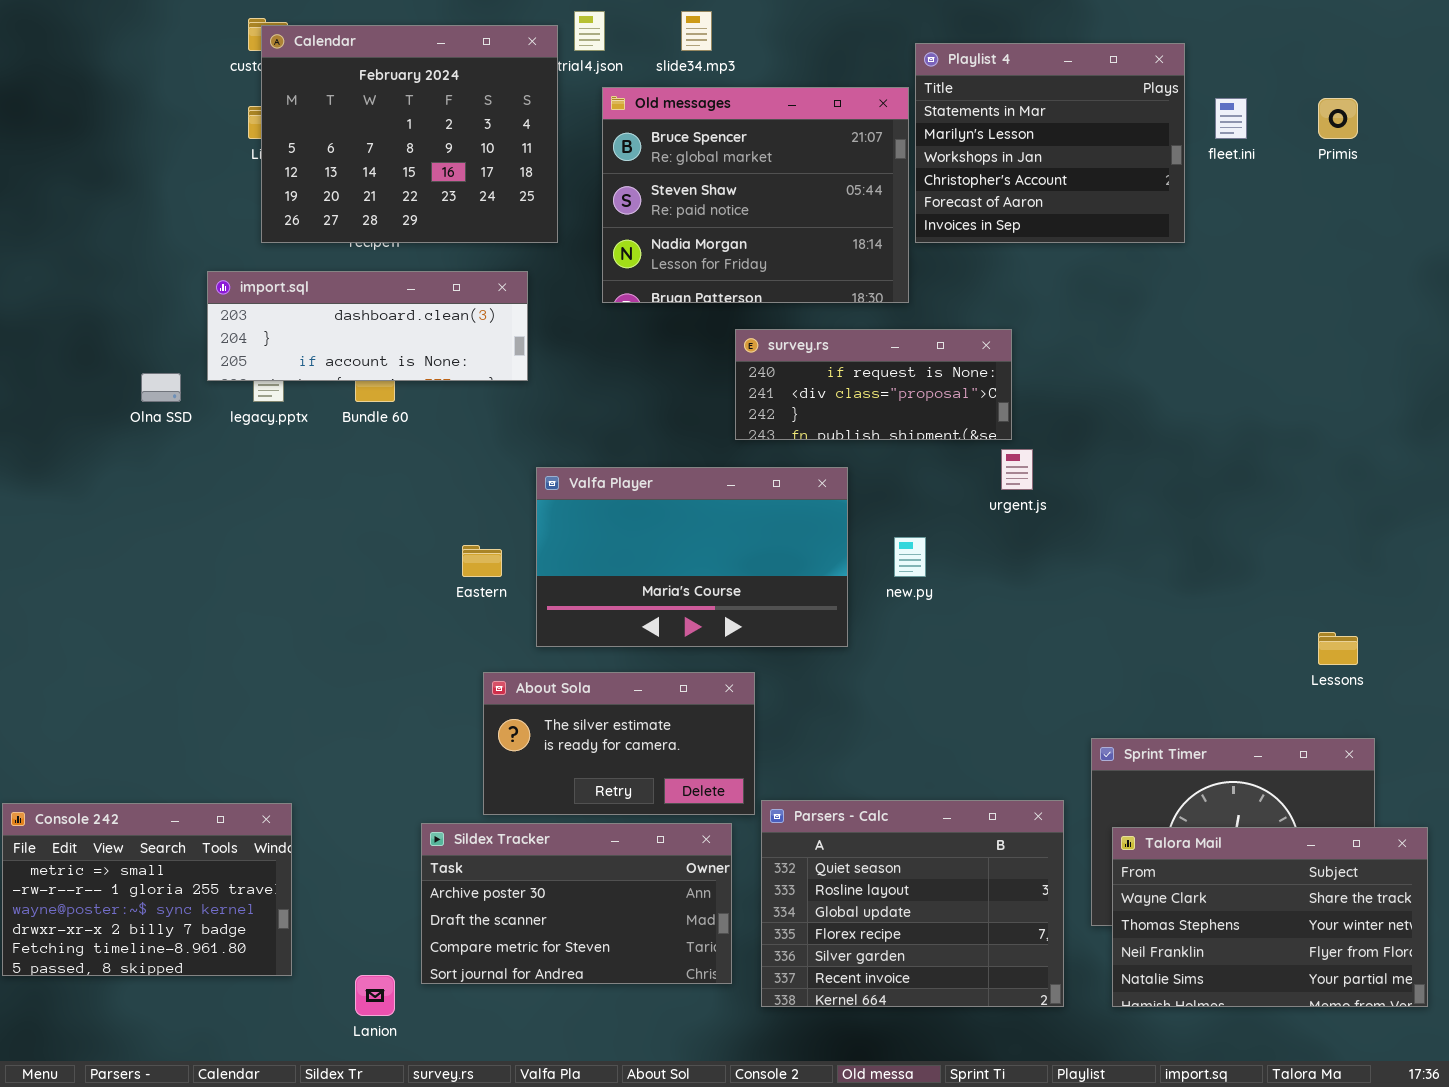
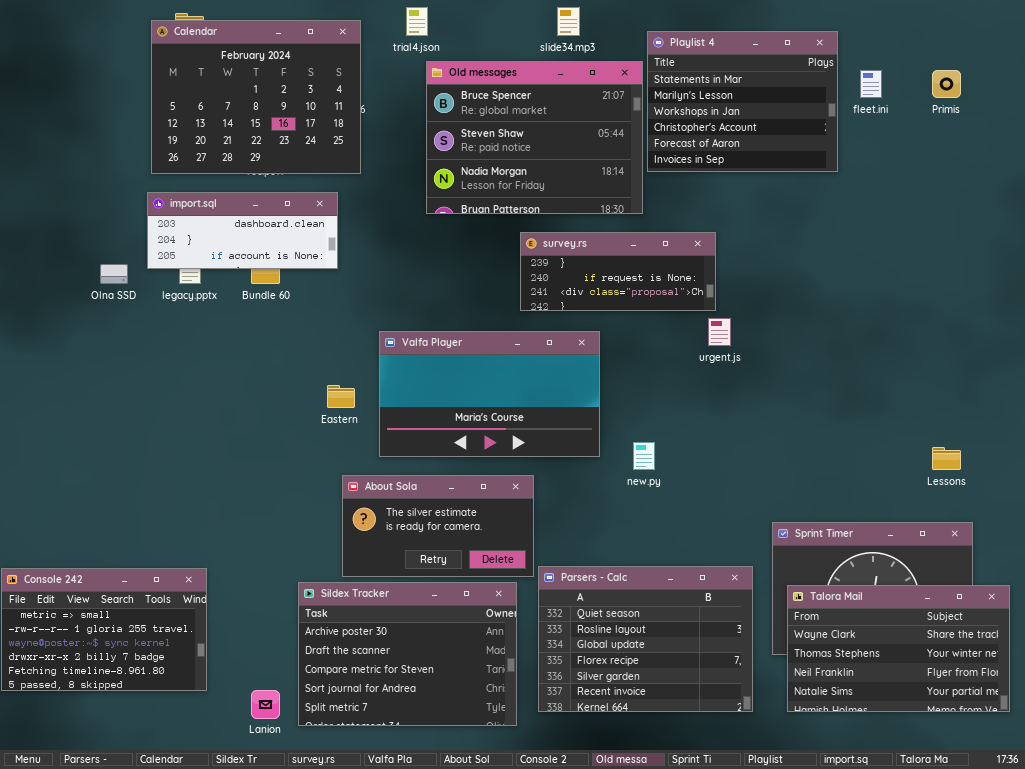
slide34.mp3: [681,11,712,51] -> [557,7,580,36], moved
Calendar: [261,25,558,243] -> [151,20,361,174], moved
import.sql: [207,271,528,381] -> [147,192,338,269], resized
survey.rs: [735,329,1012,440] -> [520,232,716,311], scrolled up 1 row
new.py: [894,537,926,577] -> [633,442,655,470], moved
Sildex Tracker: [421,823,732,984] -> [298,582,517,726], resized

